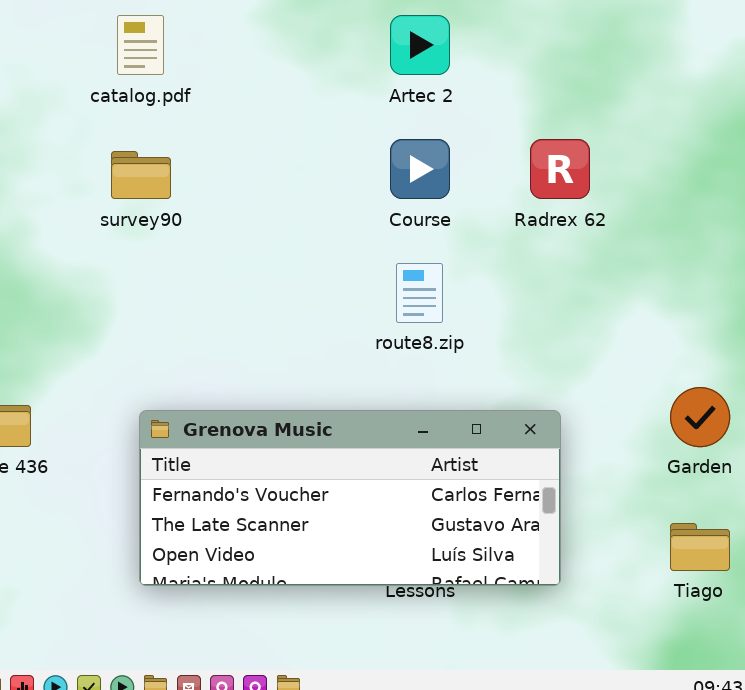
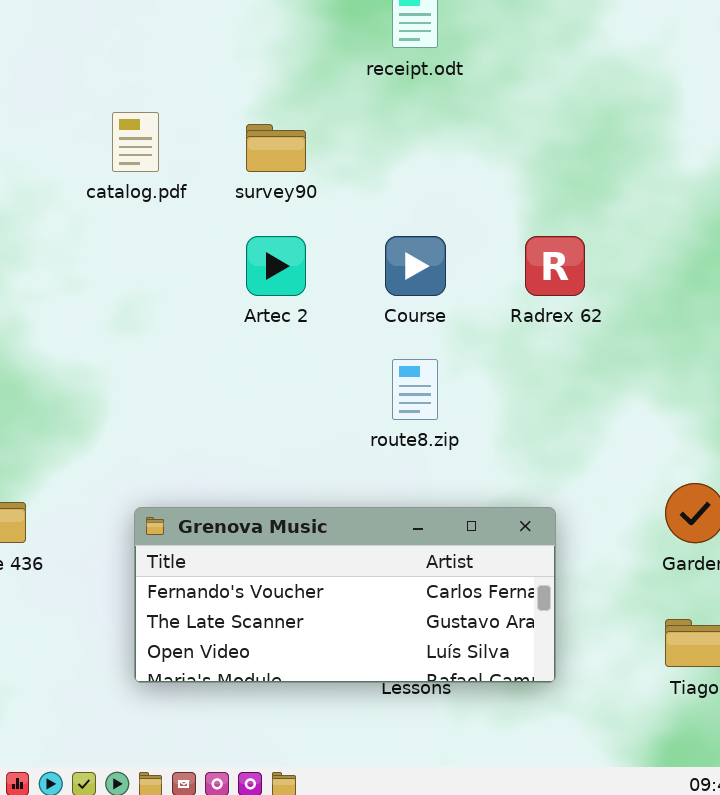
Artec 2: [390,15,450,75] -> [246,236,306,296], moved
survey90: [111,151,171,199] -> [246,124,306,172], moved

